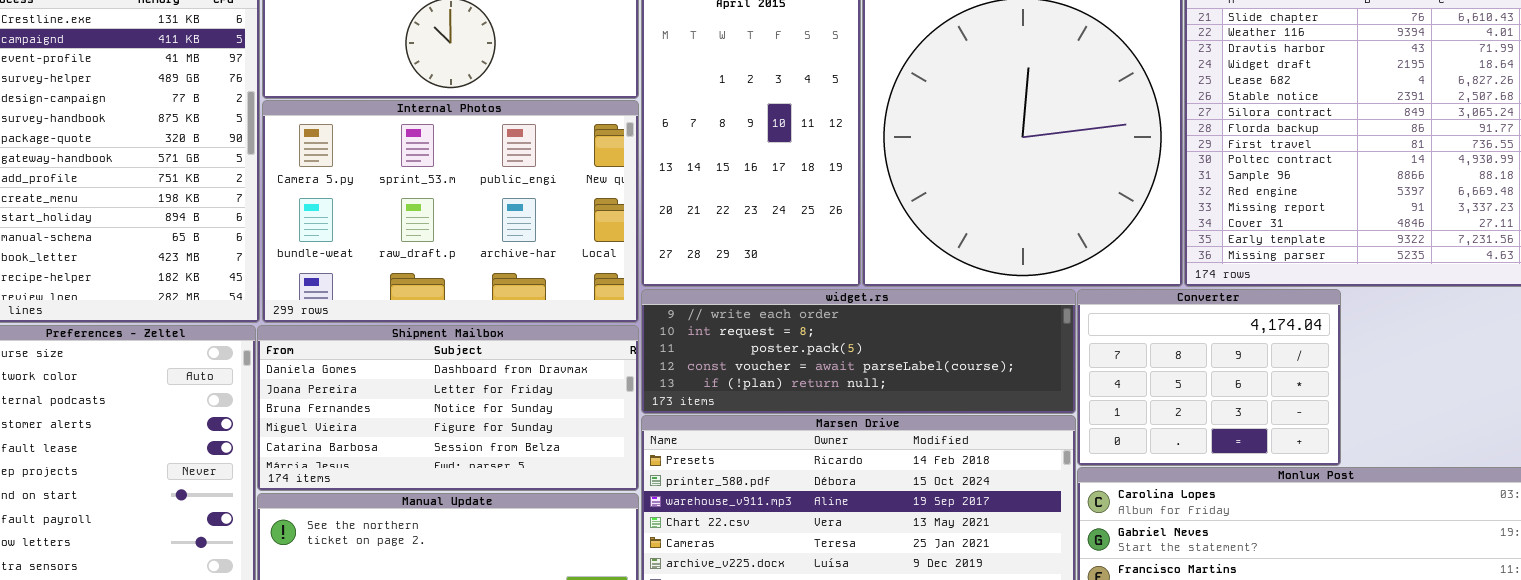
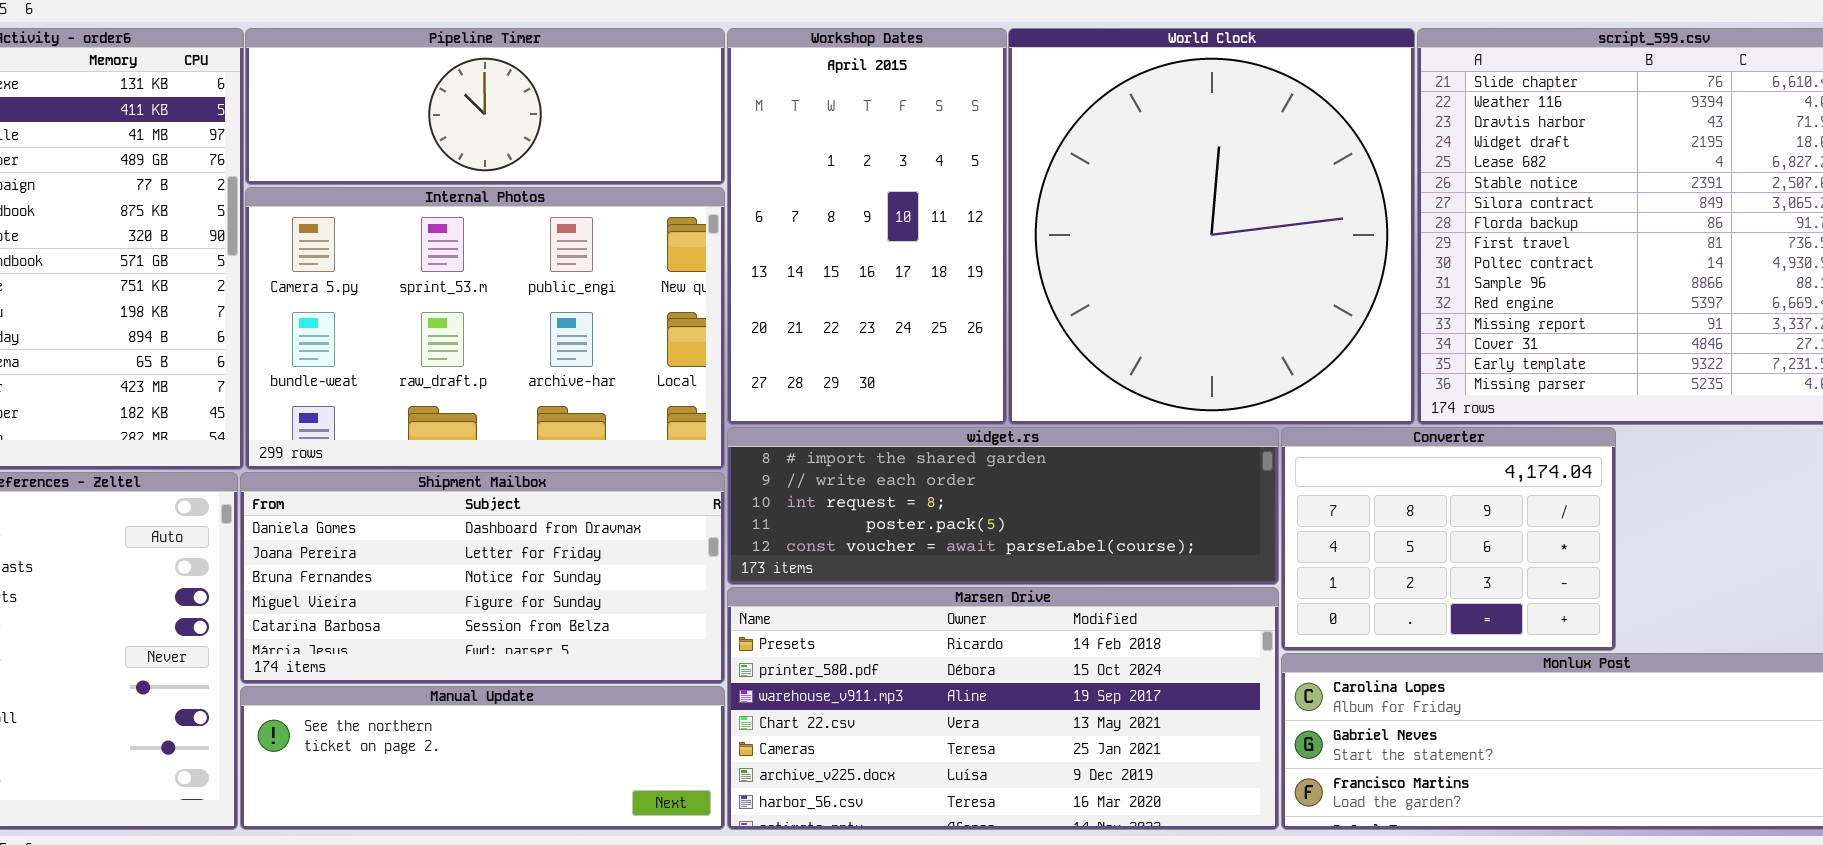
widget.rs: [641,289,1076,414] -> [727,427,1279,585], scrolled up 1 row

